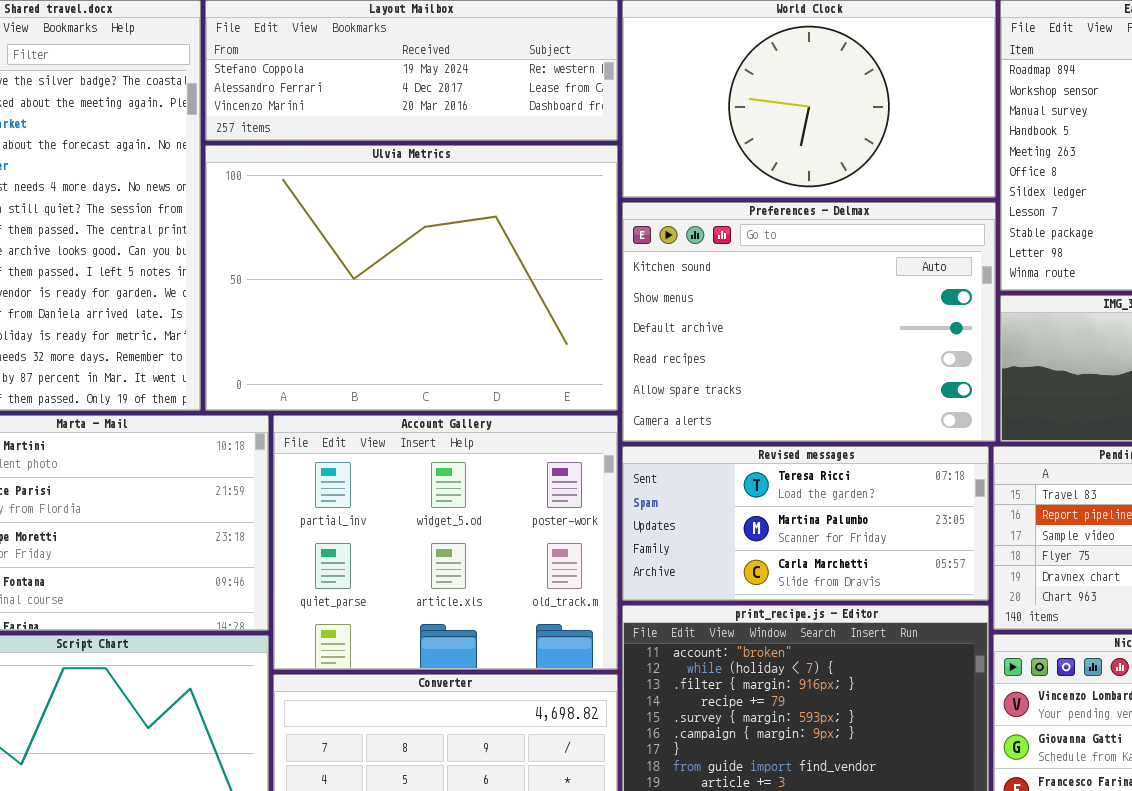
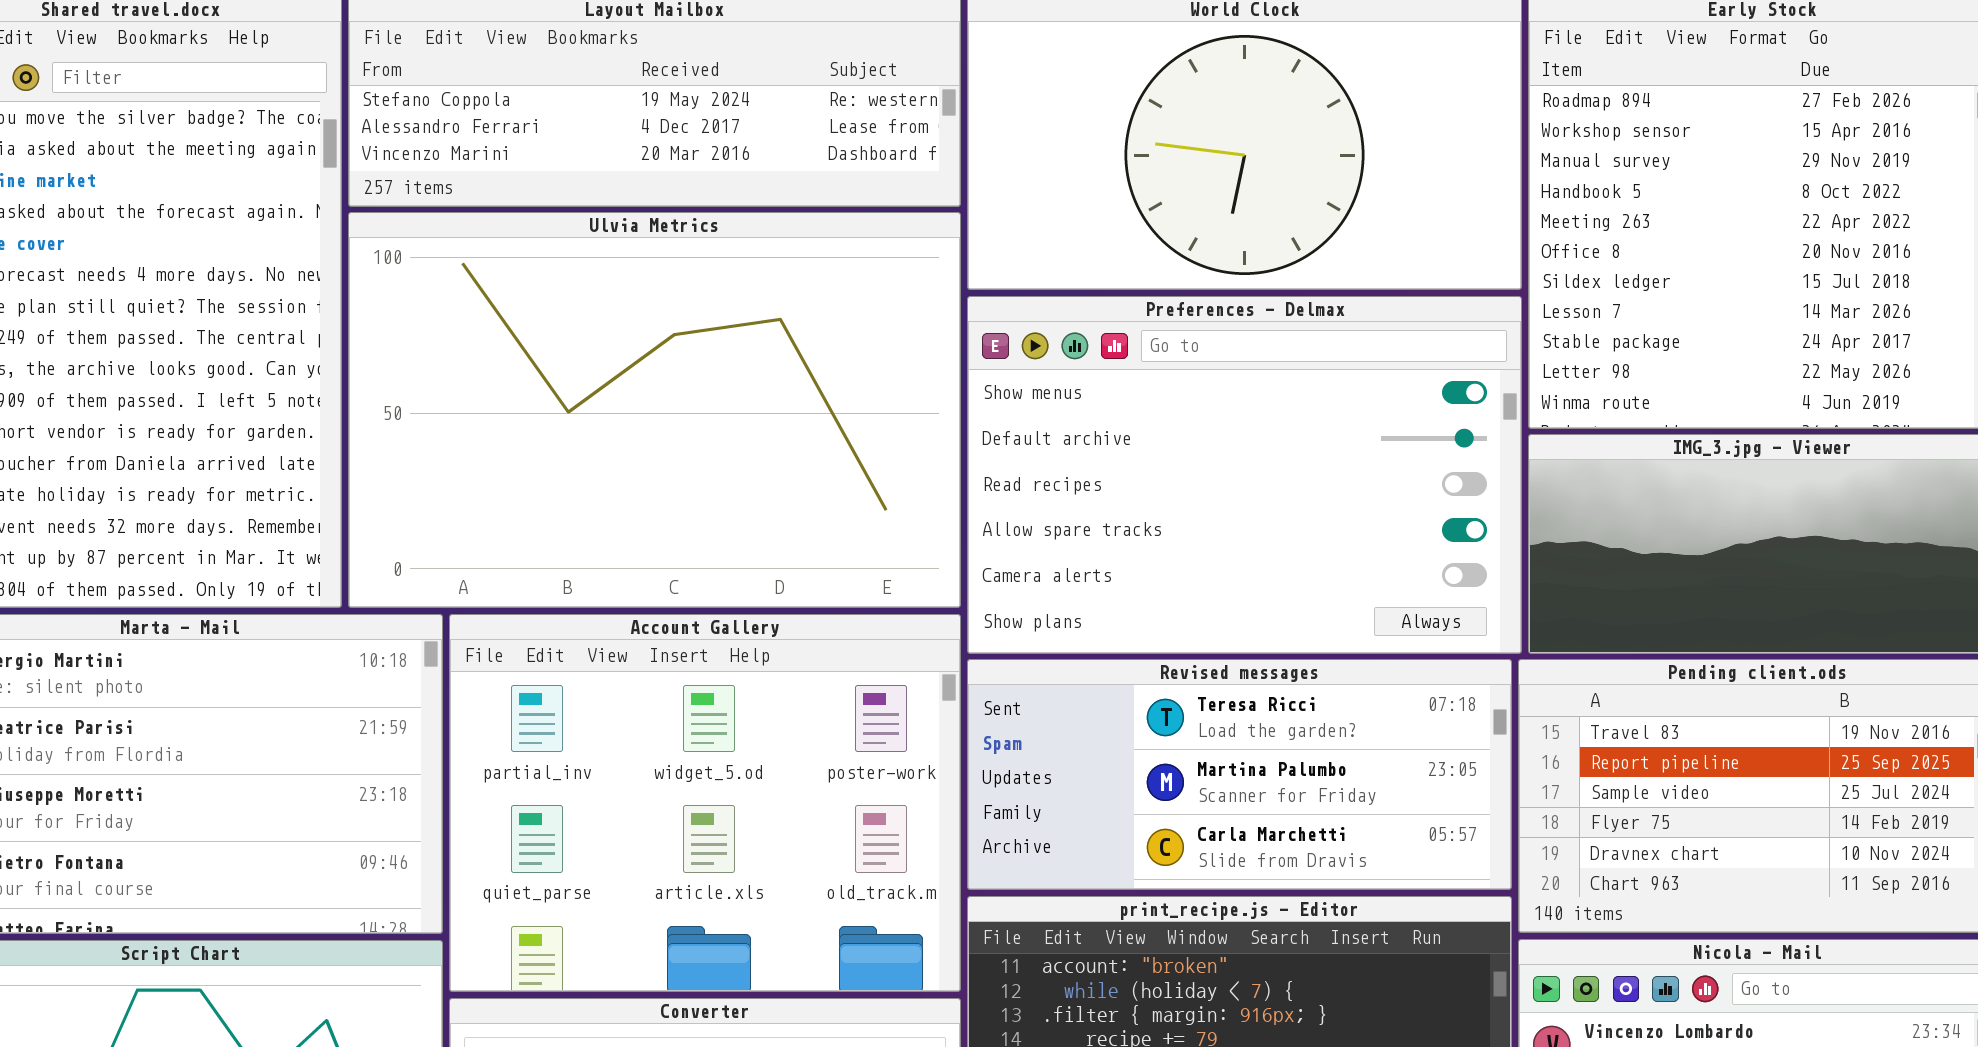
Preferences - Delmax: [622,202,996,442] -> [967,296,1522,654], scrolled down 1 row

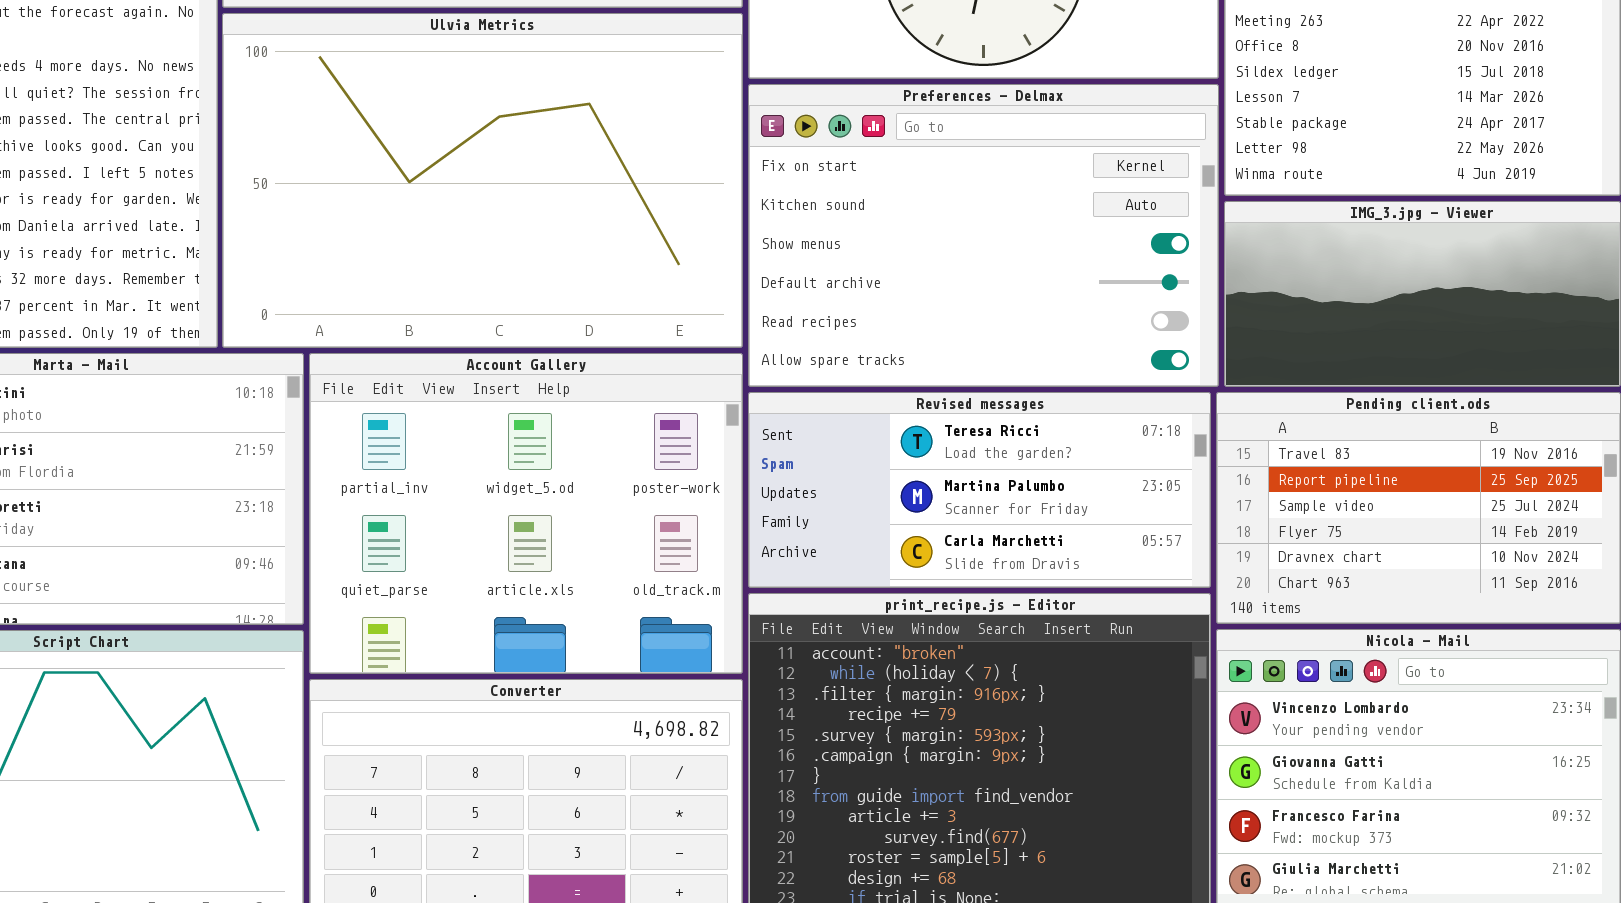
Preferences - Delmax: [967,296,1522,654] -> [748,84,1219,387], scrolled up 2 rows

